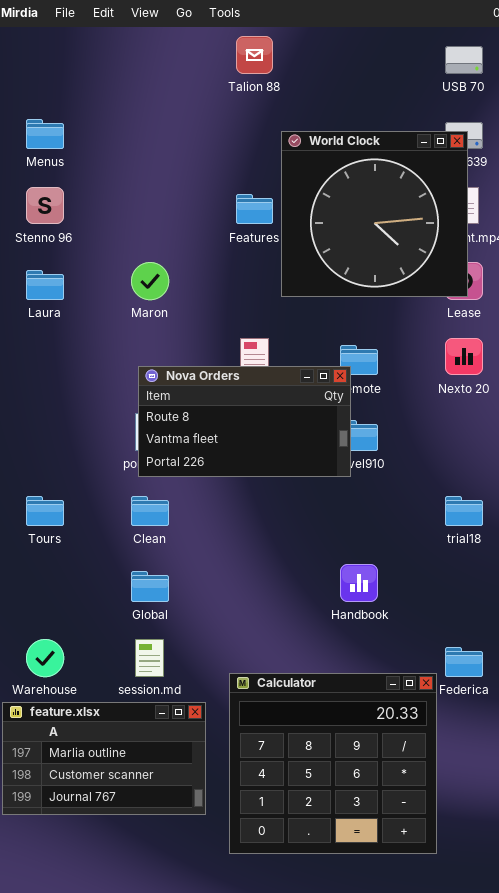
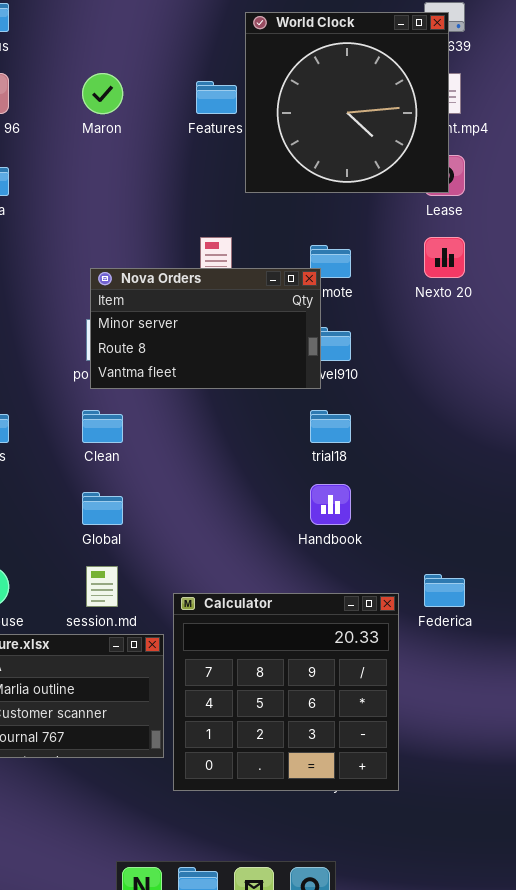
Maron: [131,262,169,300] -> [82,73,123,114], moved
Nova Orders: [138,366,351,477] -> [90,268,321,389], scrolled up 1 row
trial18: [445,496,483,526] -> [310,410,351,443], moved
Calculator: [229,673,437,854] -> [173,593,399,791], moved

